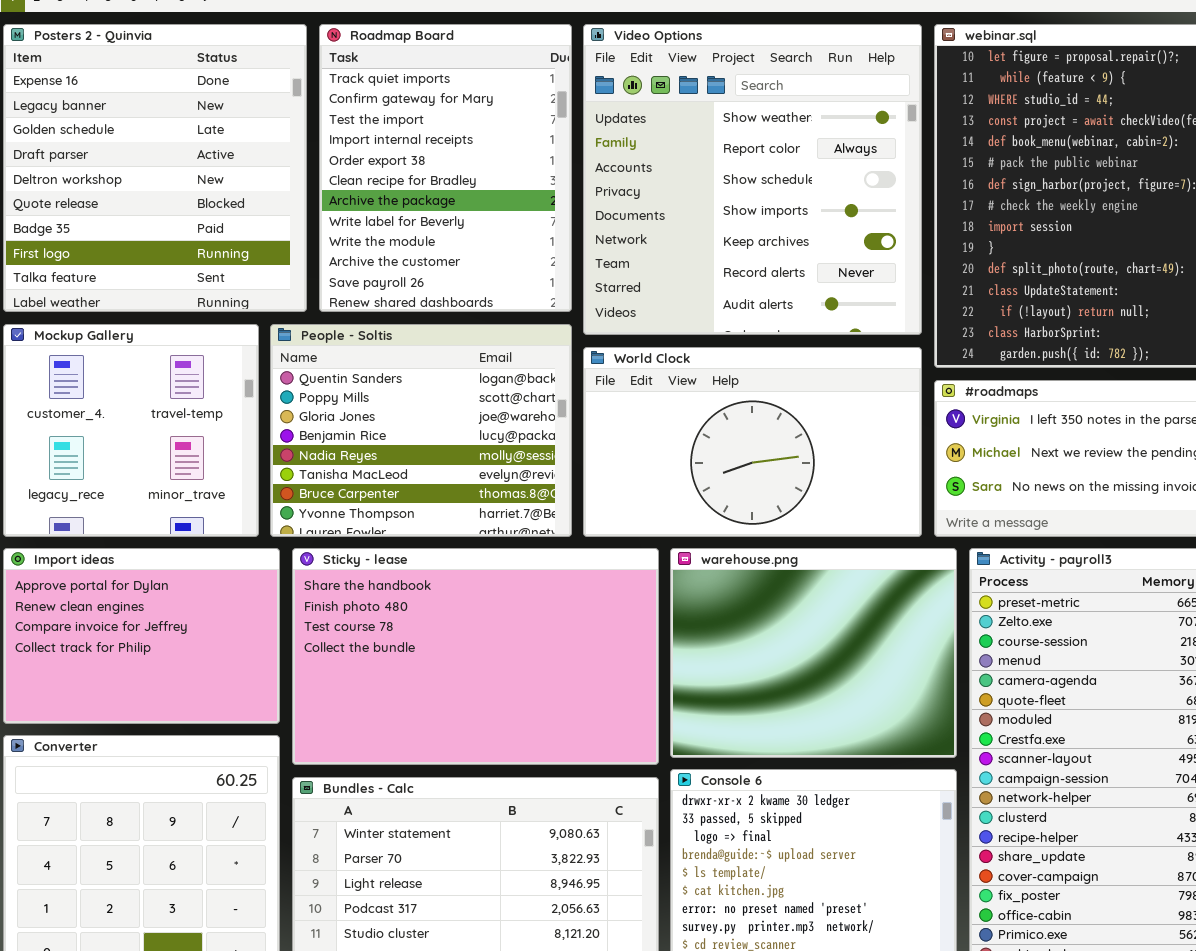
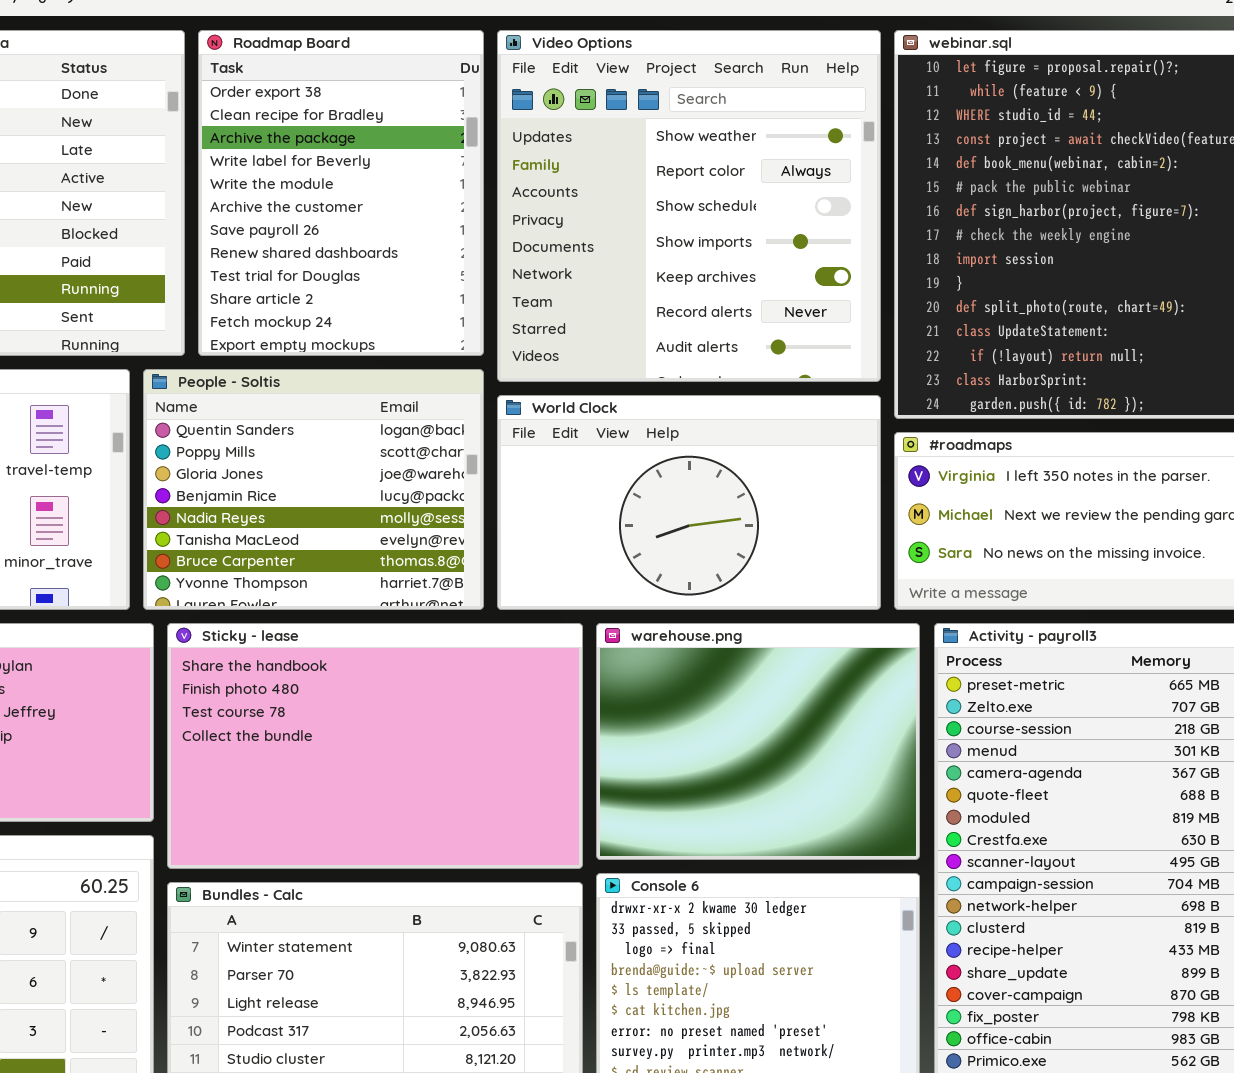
Roadmap Board: [319,24,572,312] -> [198,30,484,356], scrolled down 4 rows

